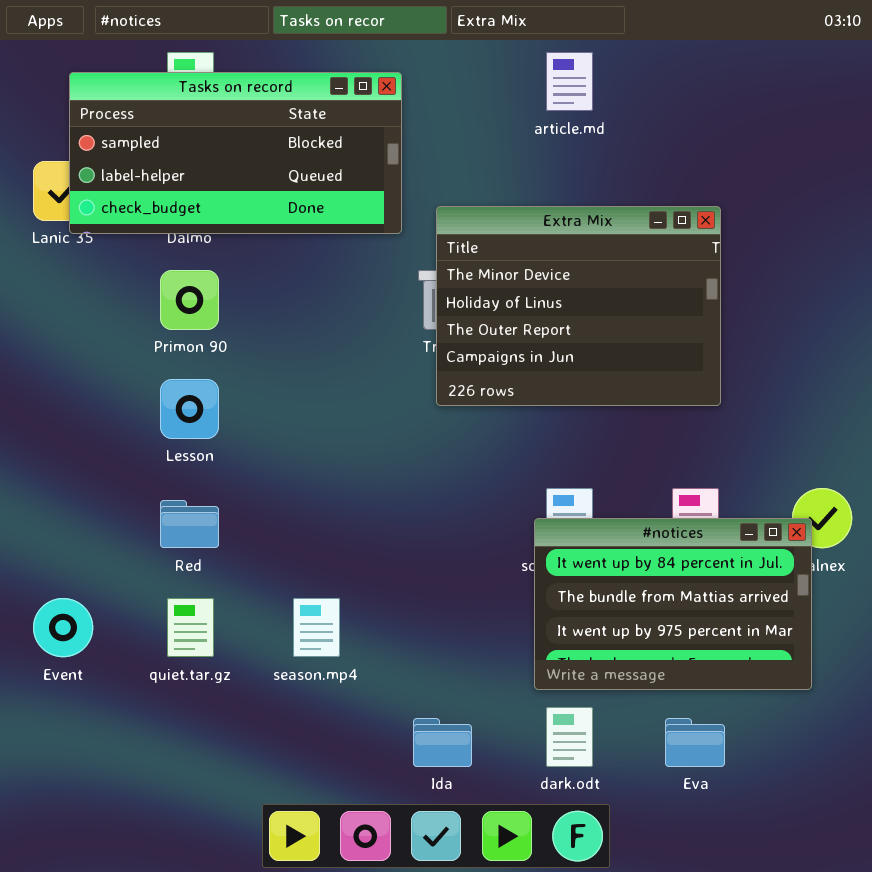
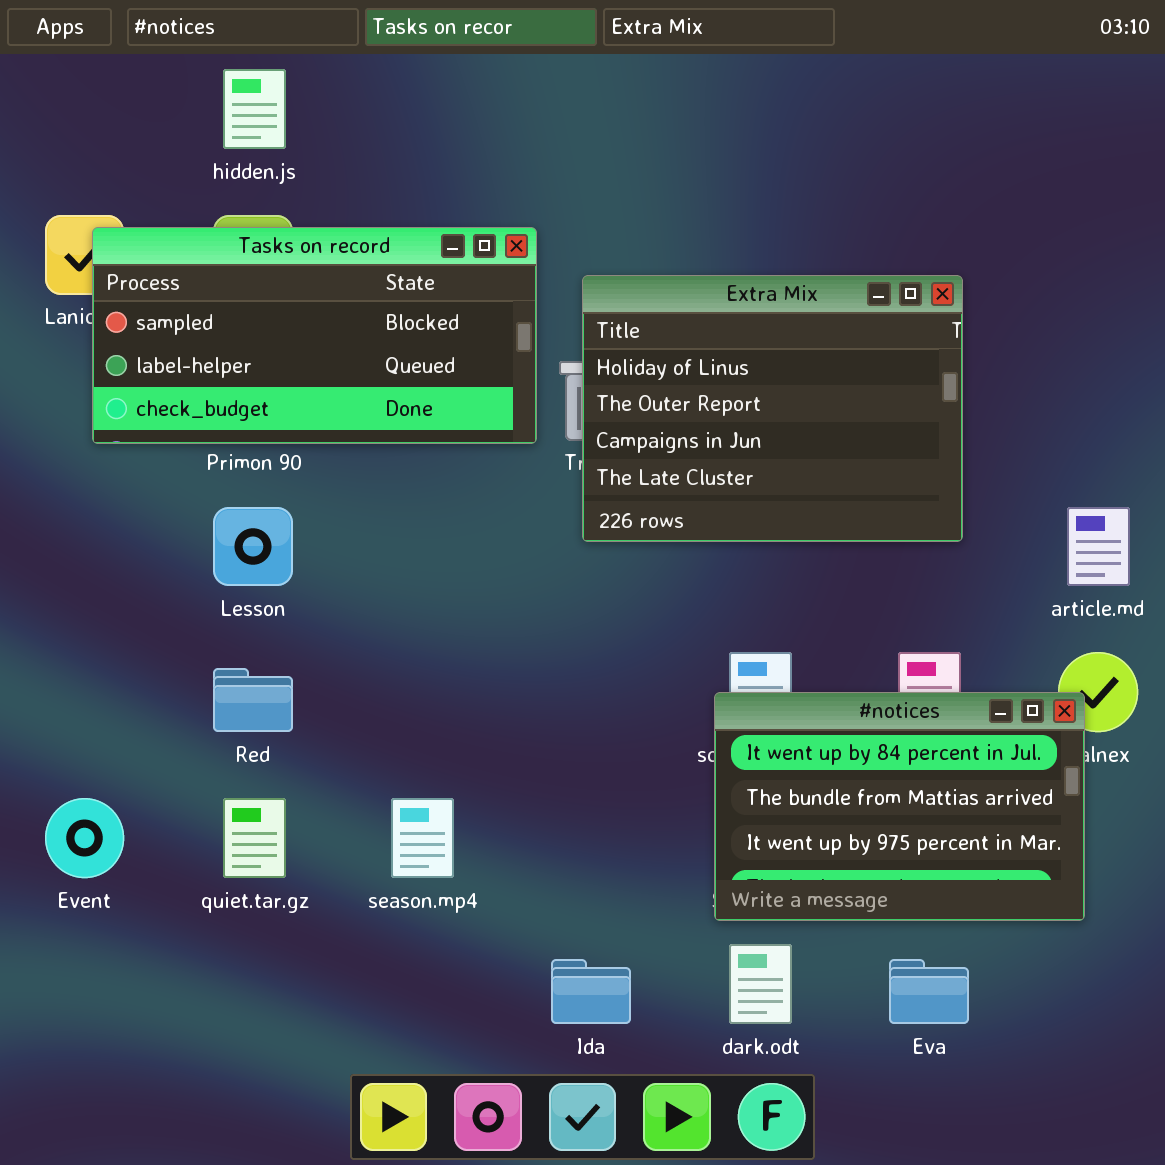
article.md: [546,52,593,111] -> [1067,507,1130,586], moved
Tasks on record: [69,72,402,234] -> [92,227,537,444], moved
Extra Mix: [436,206,721,406] -> [582,275,963,542], scrolled down 1 row

